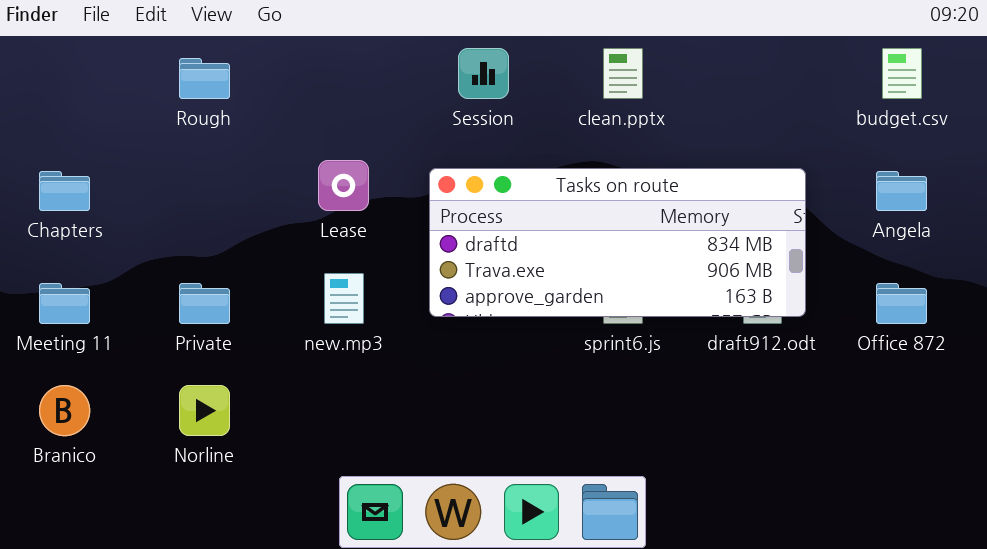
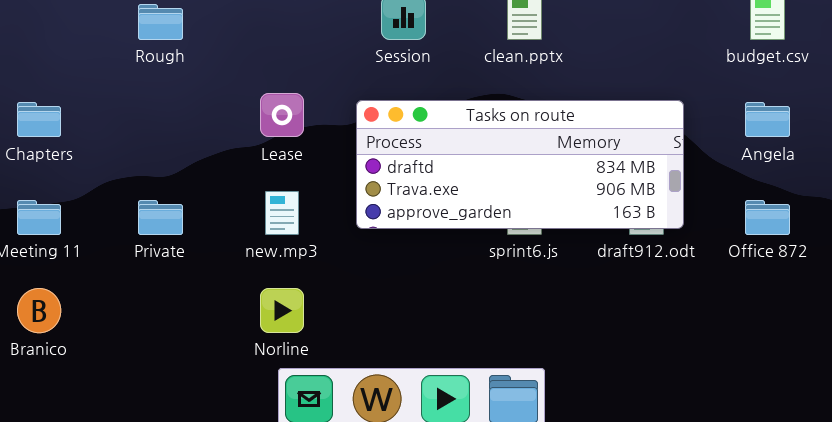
Norline: [179,385,230,436] -> [260,288,304,333], moved

